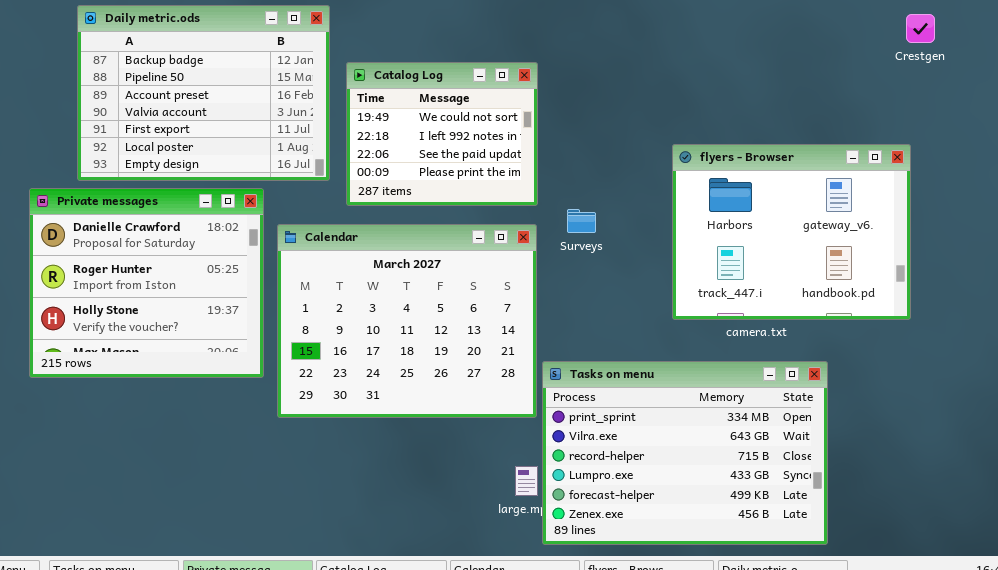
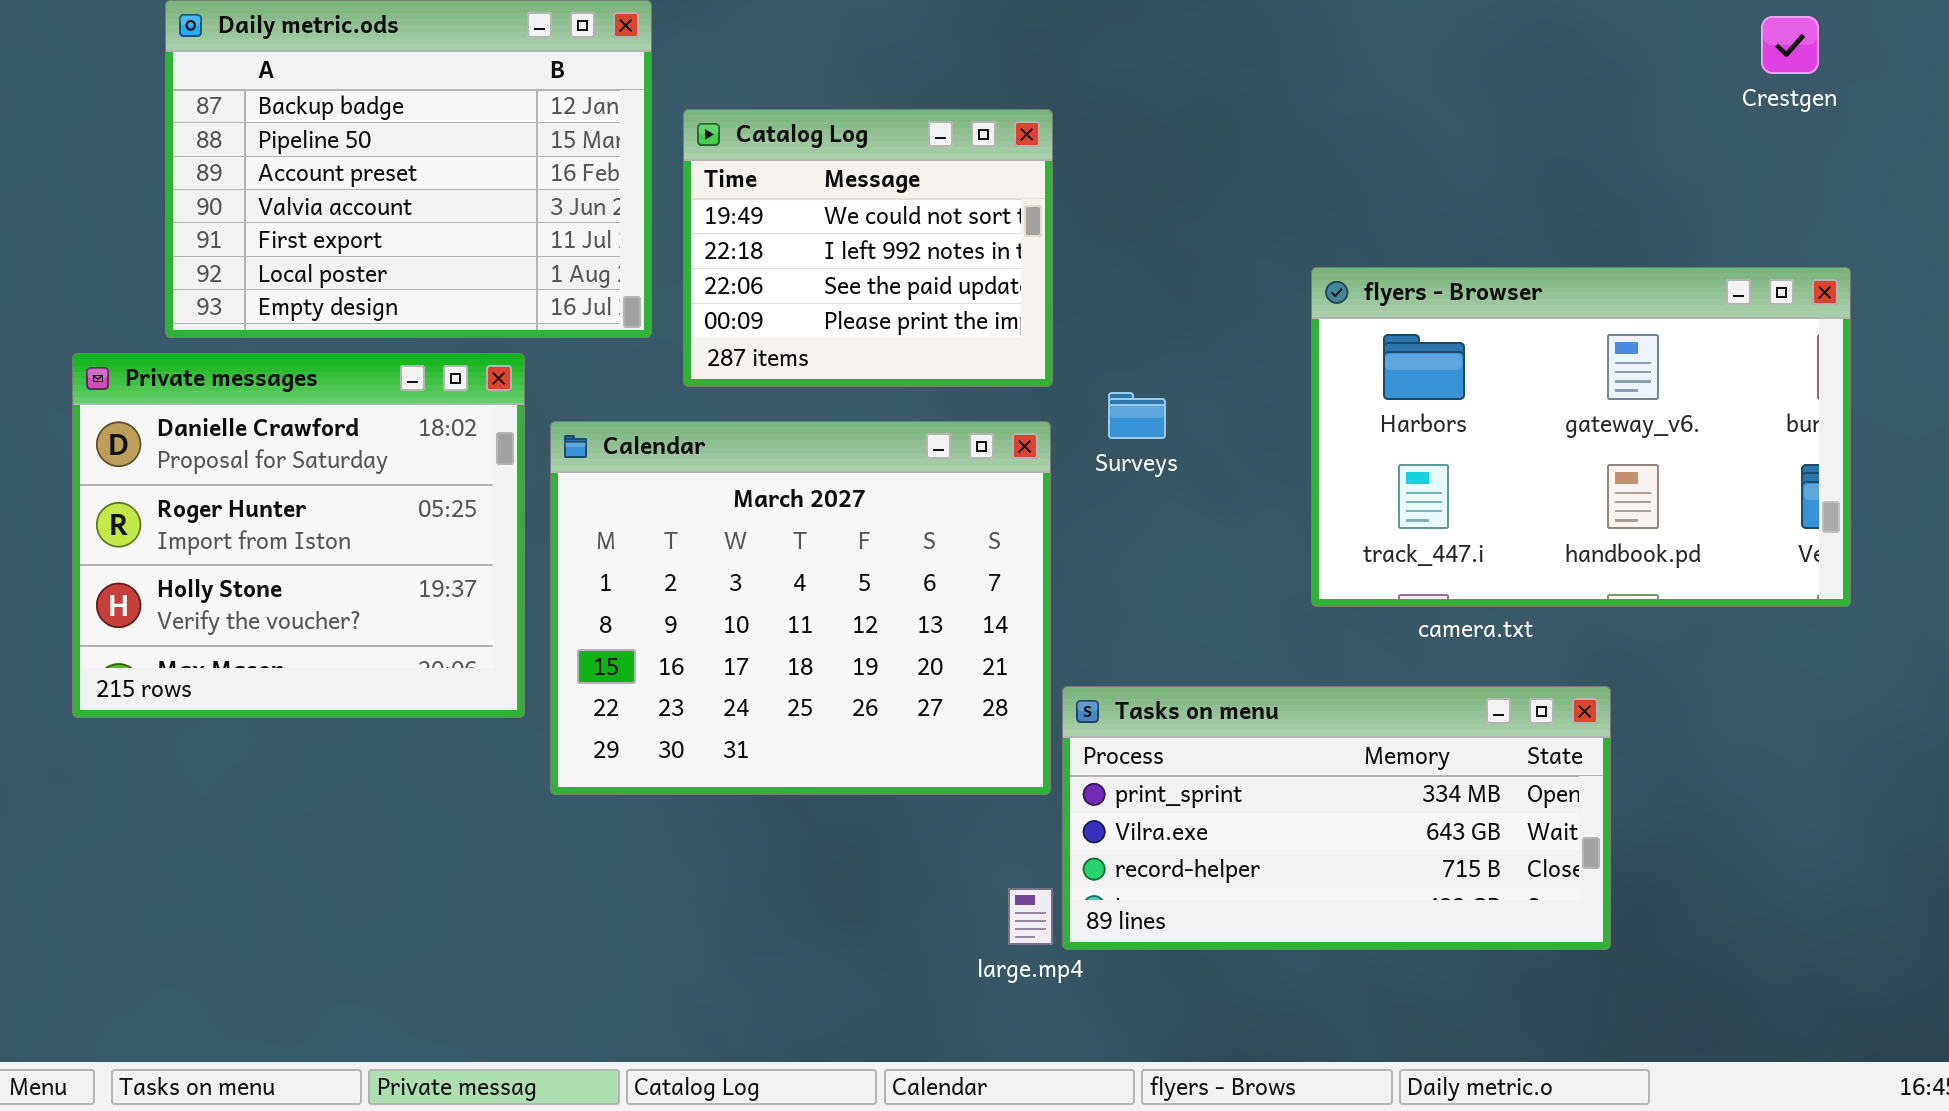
flyers - Browser: [672,144,911,320] -> [1311,267,1851,607], resized
Tasks on menu: [542,361,828,545] -> [1062,686,1611,950], resized

